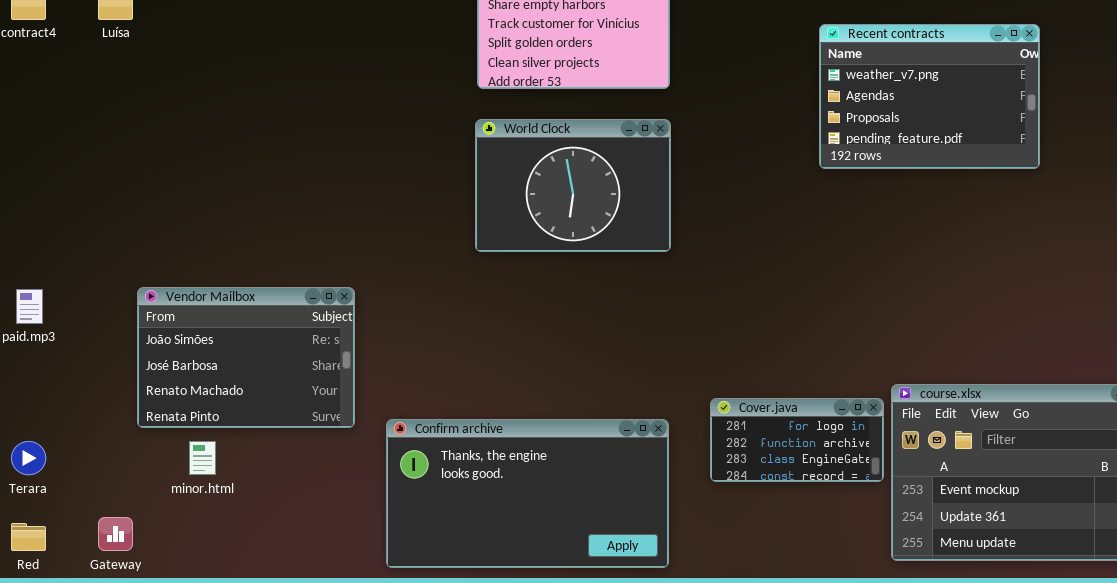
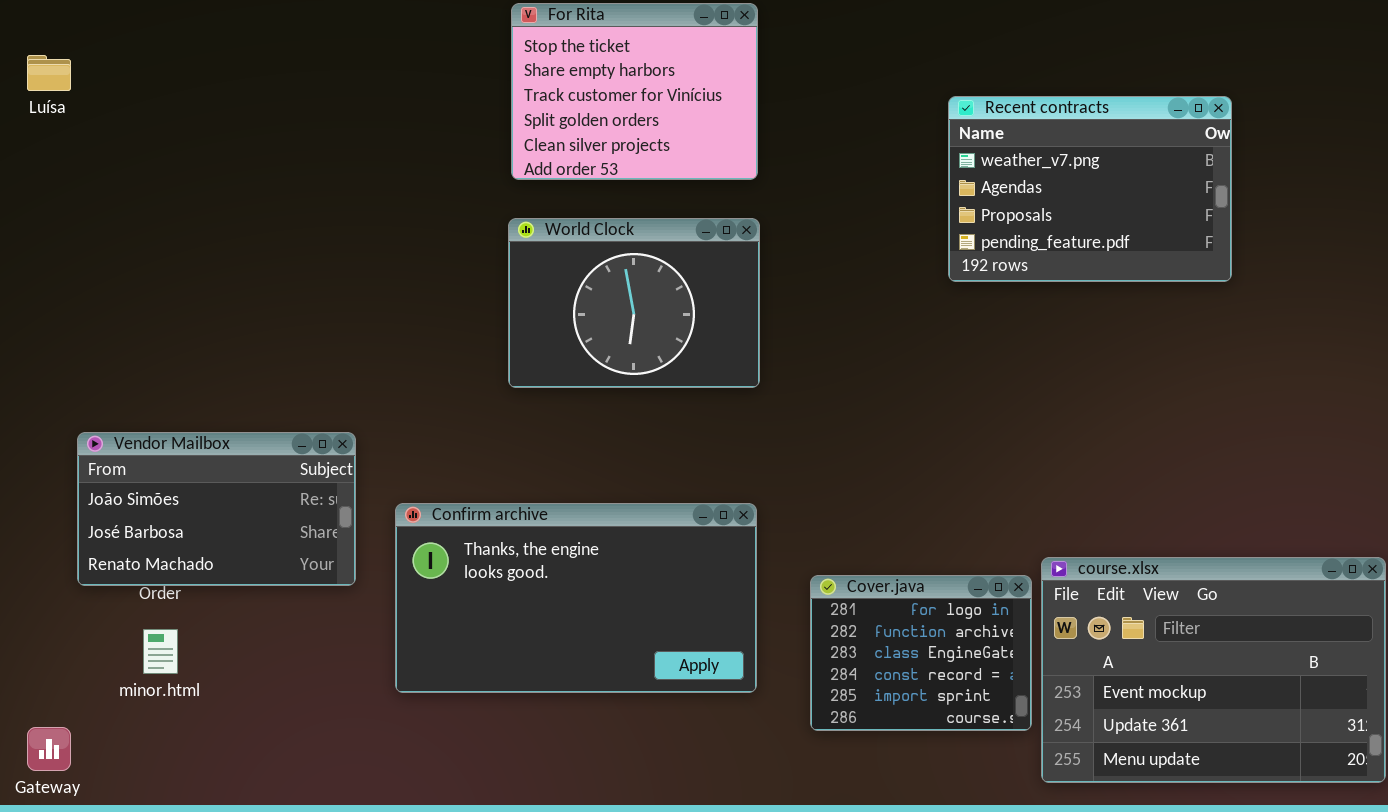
Vendor Mailbox: [137,287,355,428] -> [77,432,356,586], resized
Cover.java: [710,398,884,482] -> [810,575,1032,731], resized
Confirm archive: [386,419,669,568] -> [395,503,757,693], moved

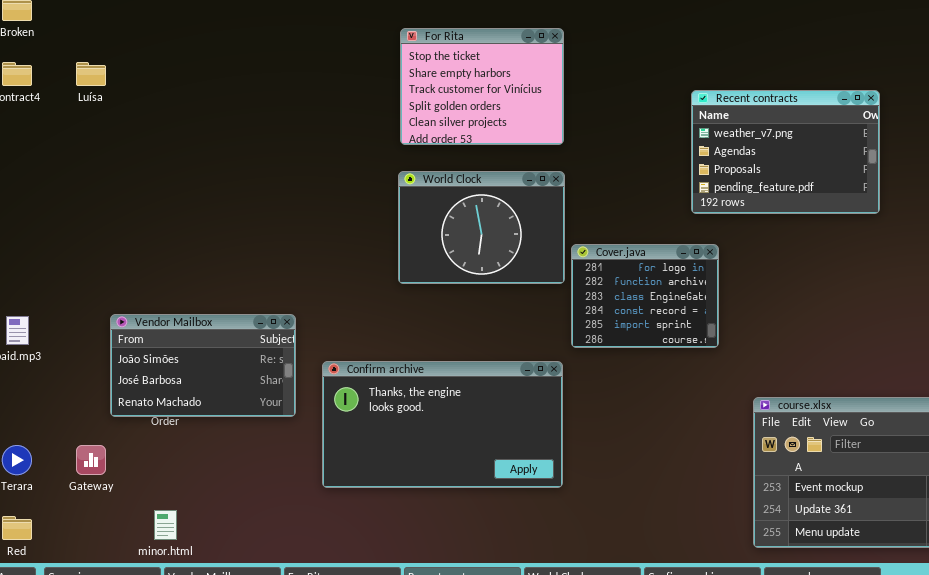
Cover.java: [810,575,1032,731] -> [571,244,719,348], moved
minor.html: [143,629,178,674] -> [154,510,177,540], moved
Gateway: [27,727,71,771] -> [76,445,106,475], moved

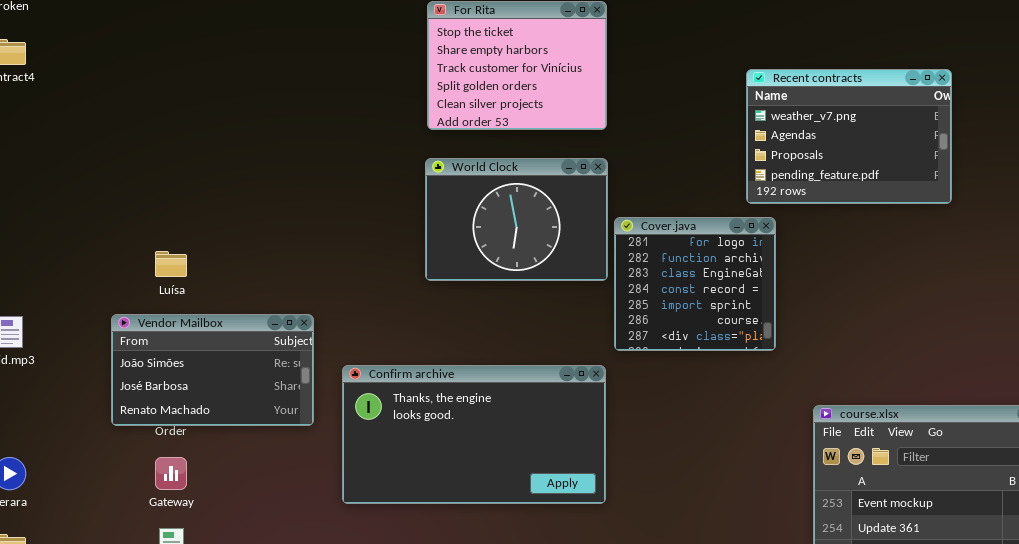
Luísa: [76,62,106,86] -> [155,251,187,277], moved
Cover.java: [571,244,719,348] -> [614,217,776,351], resized
Gateway: [76,445,106,475] -> [155,457,187,490], moved

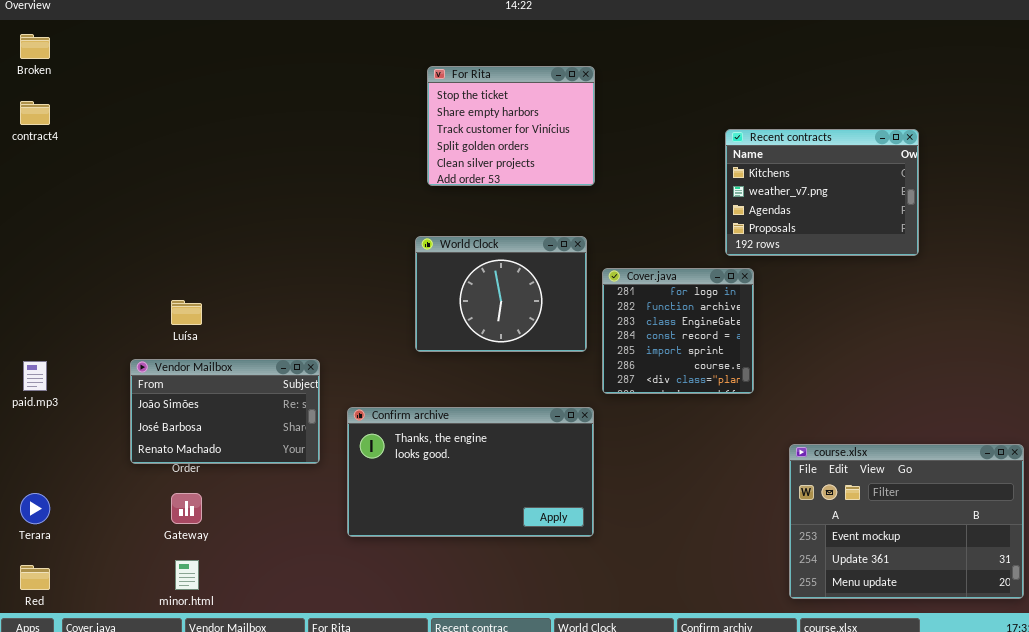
Recent contracts: [746,69,952,204] -> [725,129,919,256], scrolled up 1 row
World Clock: [425,158,608,281] -> [415,236,587,352], moved

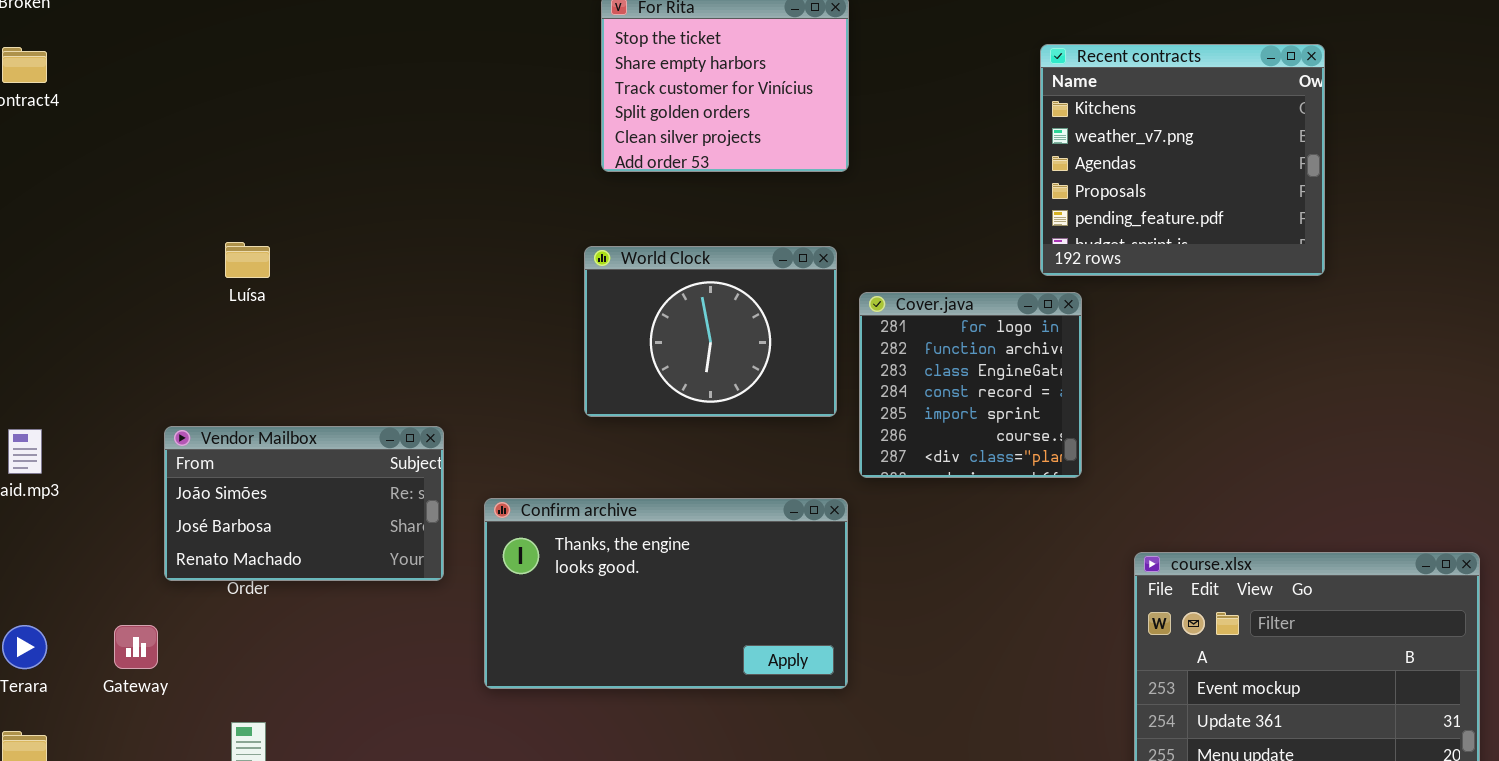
Recent contracts: [725,129,919,256] -> [1040,44,1325,276], resized
Luísa: [171,300,202,325] -> [225,242,270,278], moved
Gateway: [171,493,202,524] -> [114,625,158,669], moved

